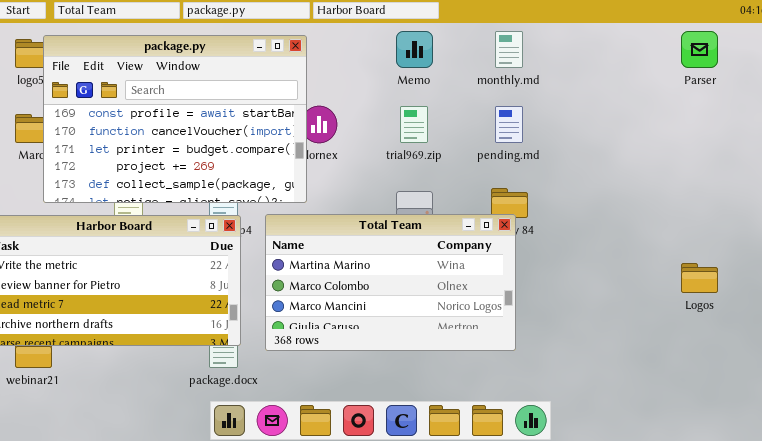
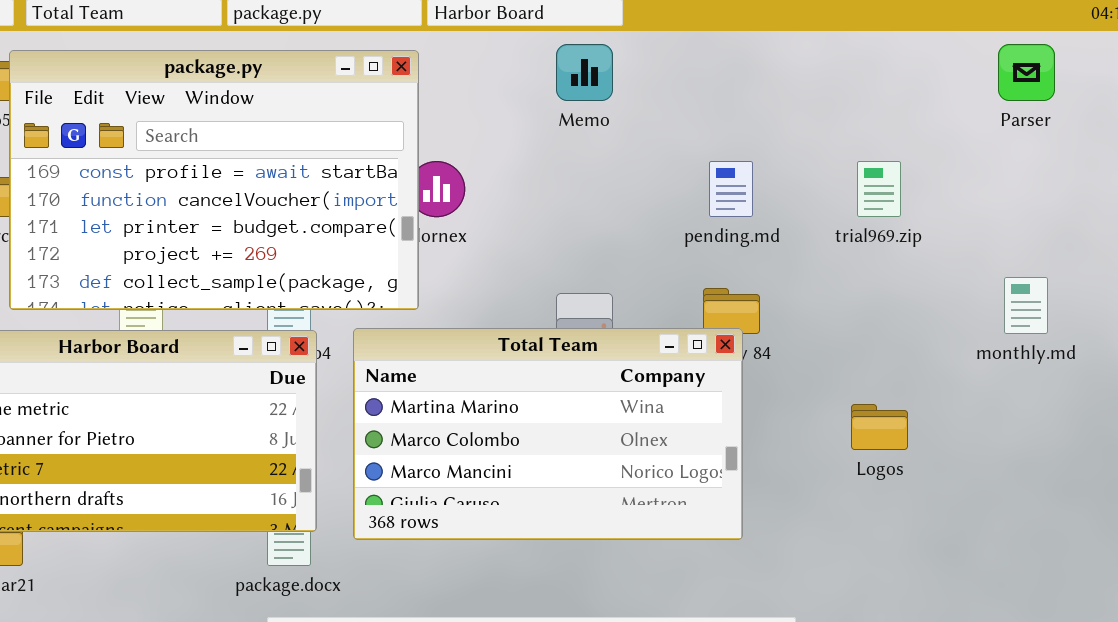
monthly.md: [495,31,523,68] -> [1004,277,1048,334], moved
trial969.zip: [400,106,428,143] -> [857,161,901,217], moved
Logos: [681,263,718,293] -> [851,404,908,450], moved

